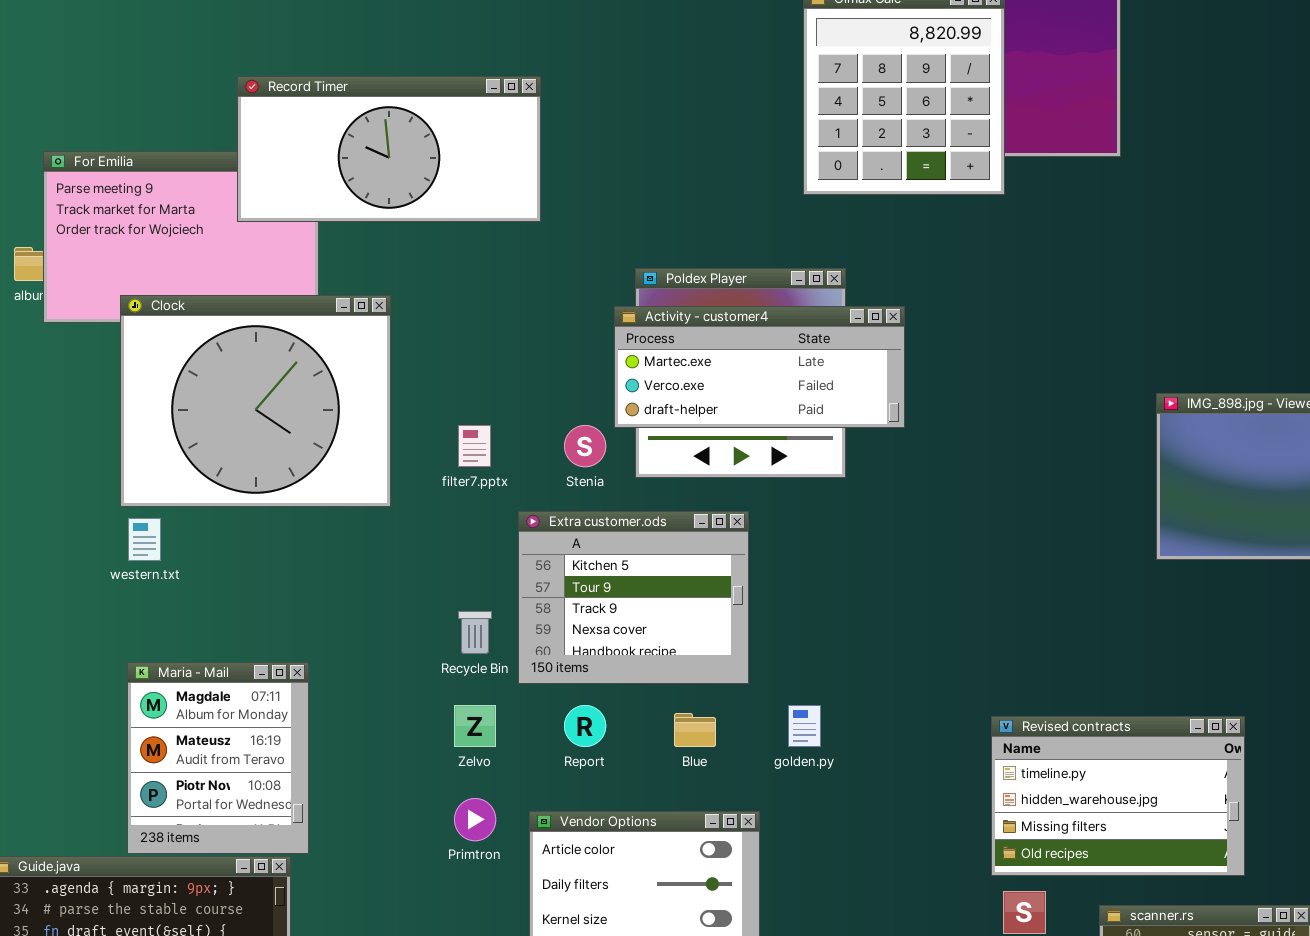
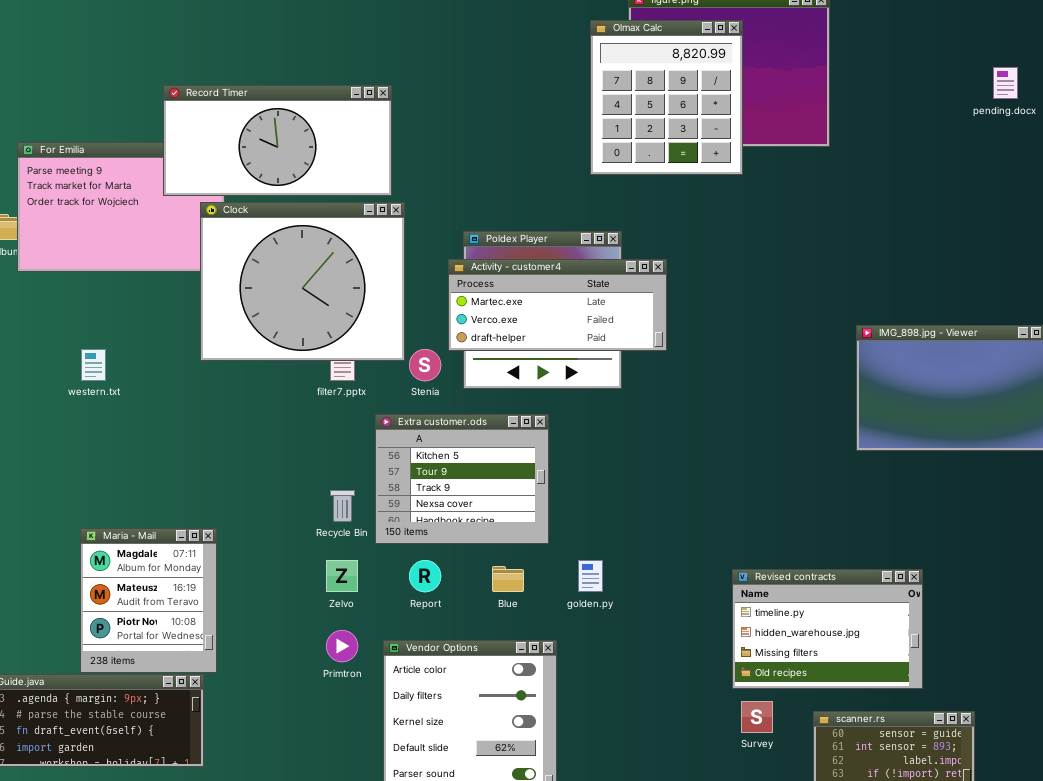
Clock: [120,295,391,507] -> [200,202,405,361], moved
western.txt: [128,518,161,561] -> [81,349,106,381], moved

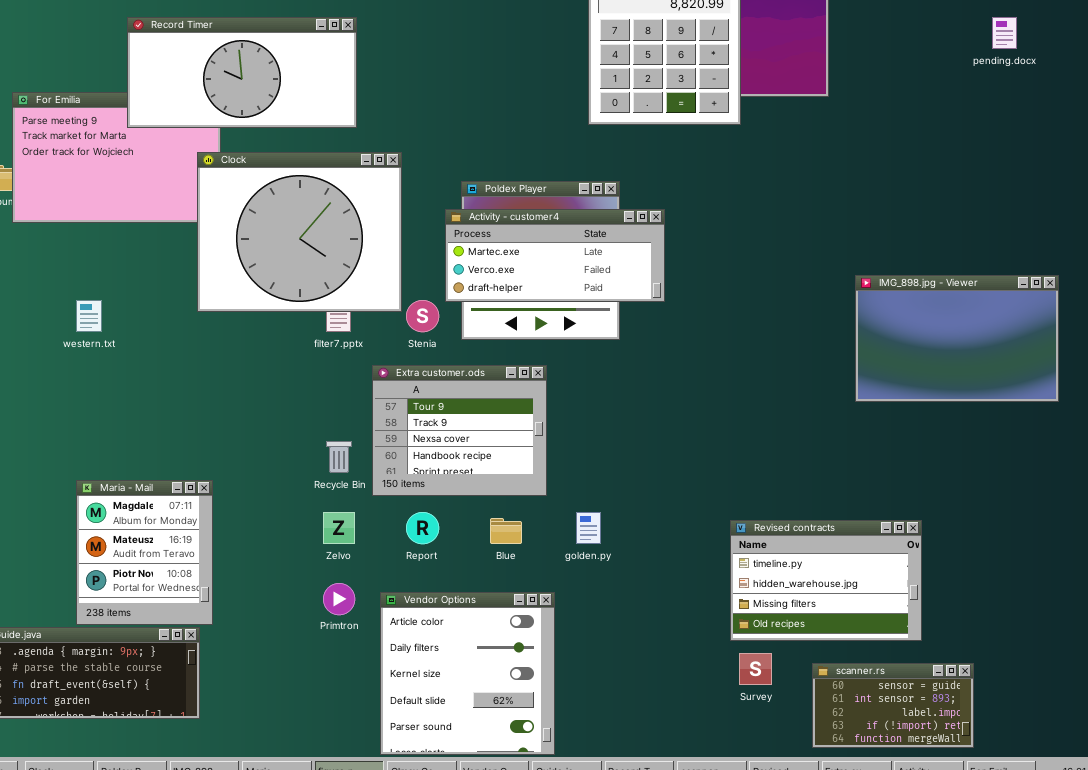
Record Timer: [163,85,392,196] -> [127,17,357,128], moved
Extra customer.ods: [375,414,549,544] -> [372,365,547,496], scrolled down 1 row

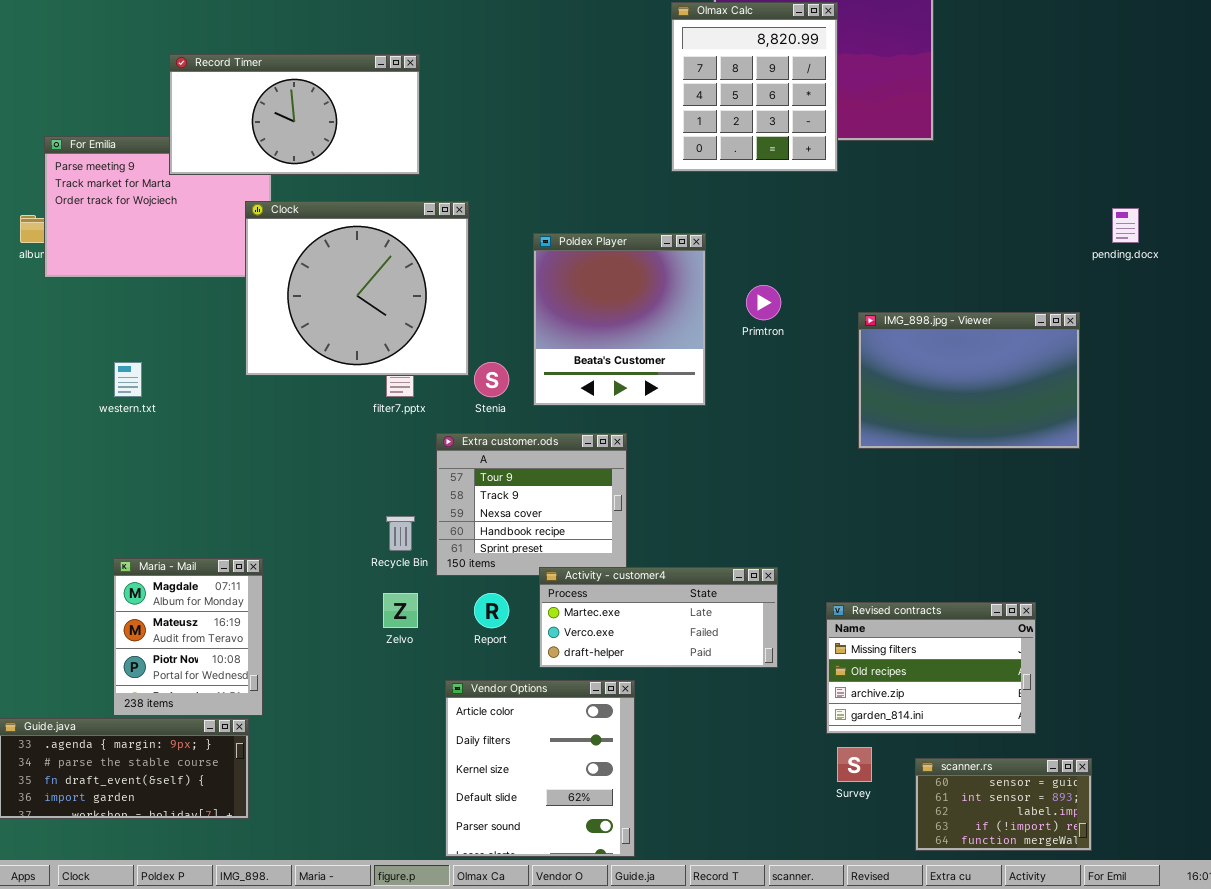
pending.docx: [992,17,1017,49] -> [1112,208,1139,243], moved
Activity - customer4: [445,209,665,302] -> [539,567,778,668], moved
IMG_898.jpg - Viewer: [855,275,1059,402] -> [858,312,1080,449], moved
Revised contracts: [730,520,922,641] -> [826,602,1036,734], scrolled down 2 rows
Primtron: [323,583,355,615] -> [746,285,781,320], moved

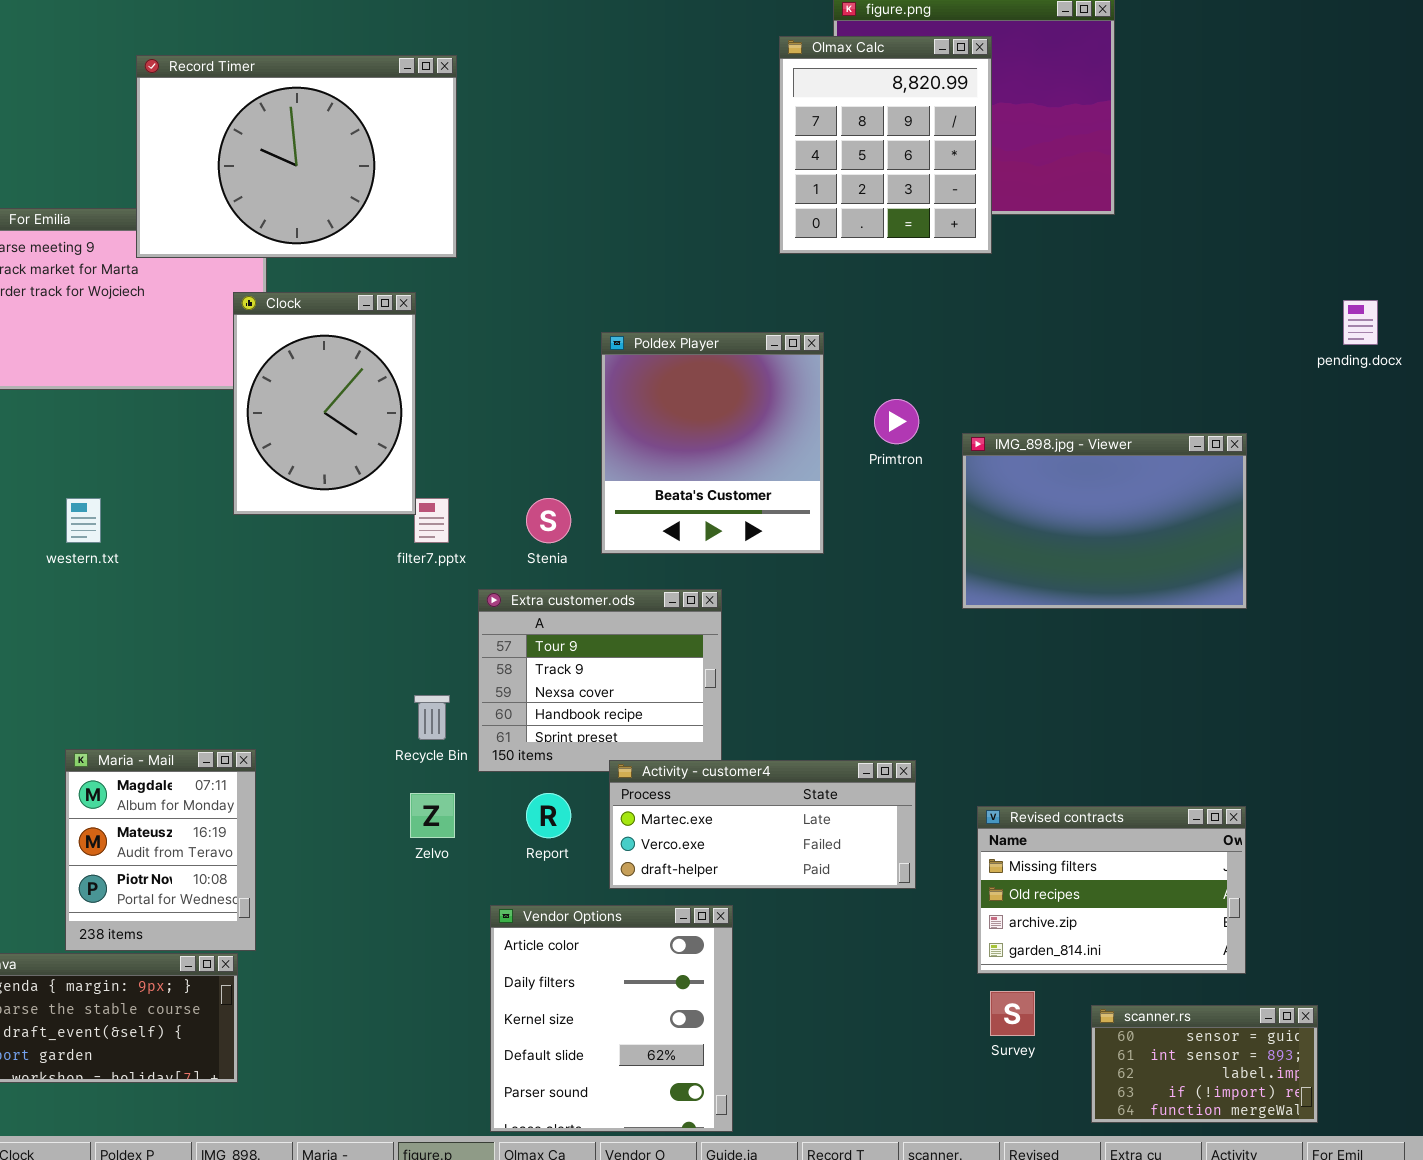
Record Timer: [169,54,420,175] -> [136,55,457,258], resized
Clock: [245,201,469,376] -> [233,292,416,515], resized
IMG_898.jpg - Viewer: [858,312,1080,449] -> [962,433,1247,609], moved

